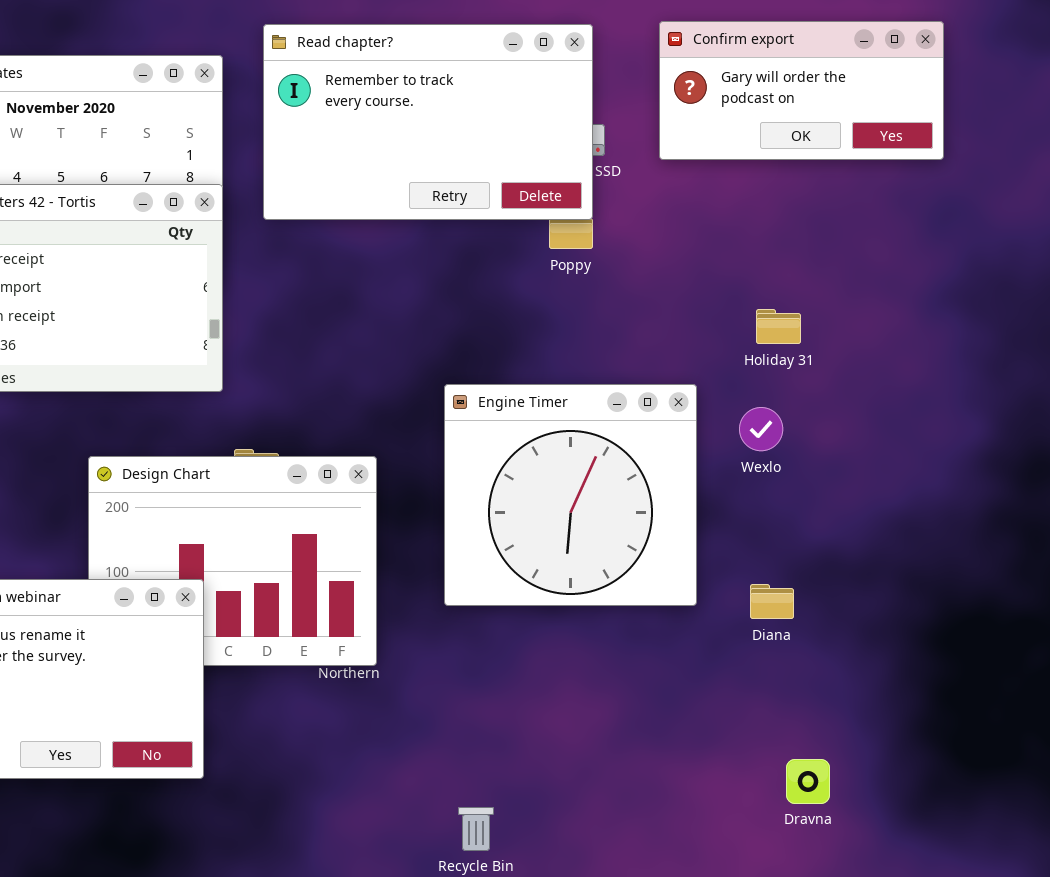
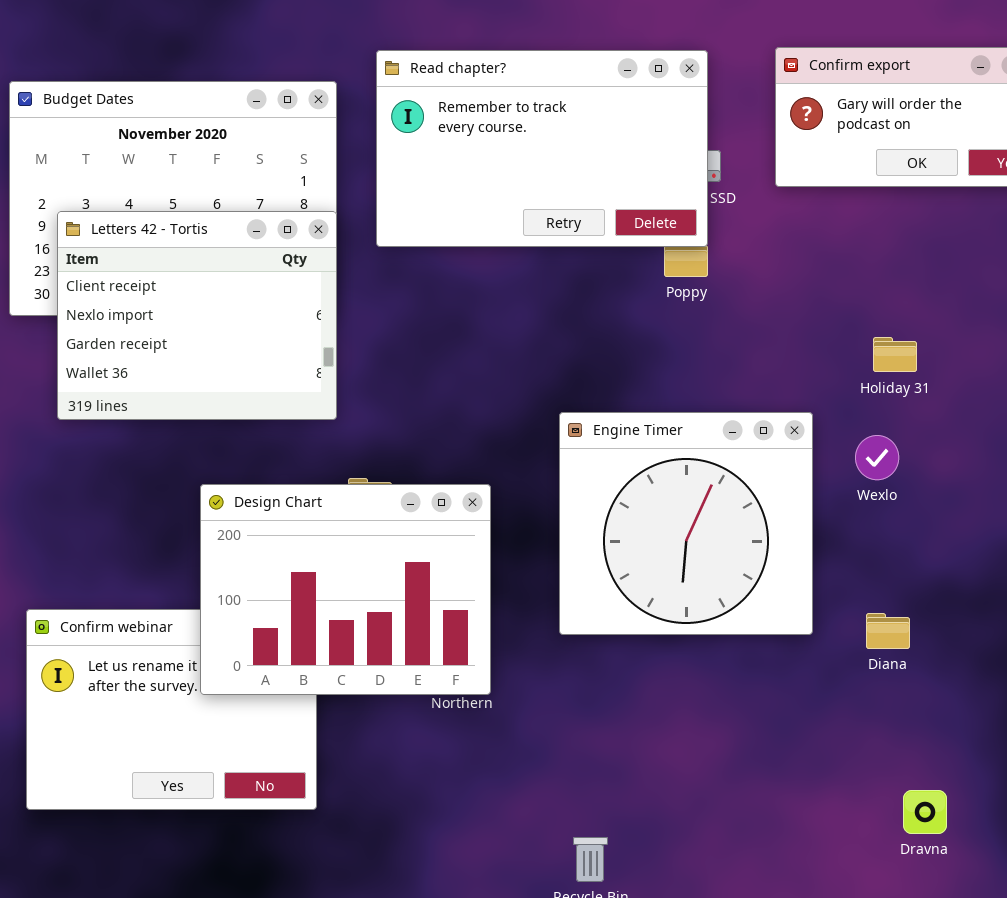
Design Chart: [88,456,377,666] -> [200,484,491,695], raised

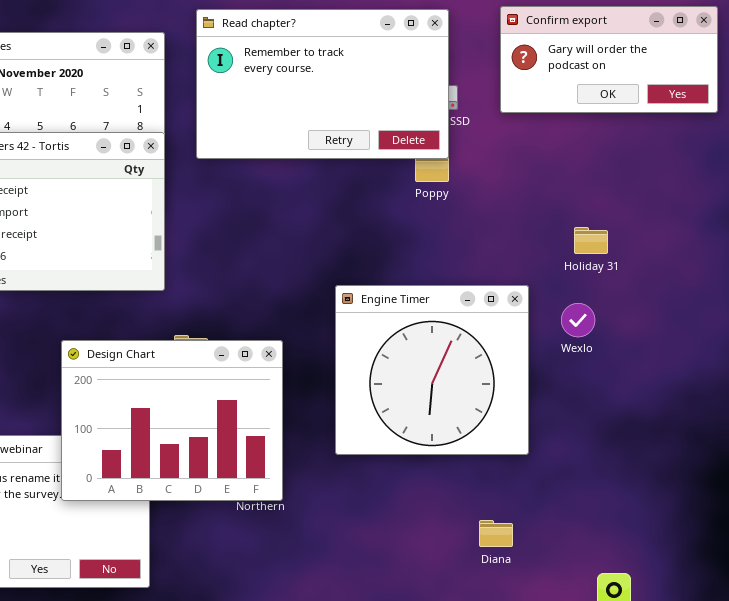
Diana: [866,613,910,649] -> [479,520,513,547], moved

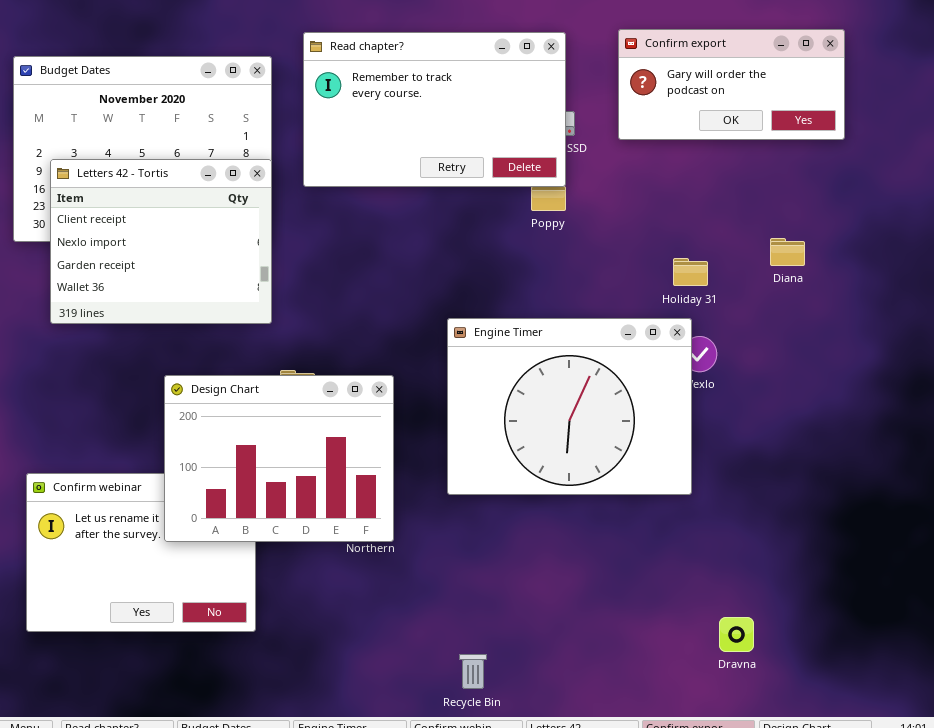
Holiday 31: [574,227,608,254] -> [673,258,708,286], moved
Engine Timer: [335,285,529,455] -> [447,318,692,495], resized
Diana: [479,520,513,547] -> [770,238,805,266], moved

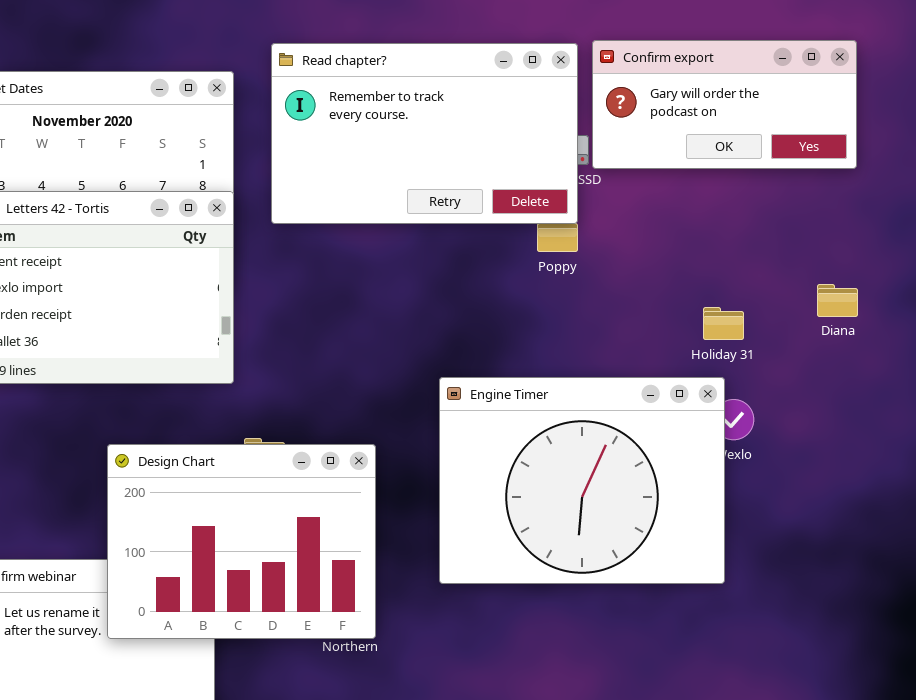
Confirm export: [618,29,845,140] -> [592,40,857,169], moved

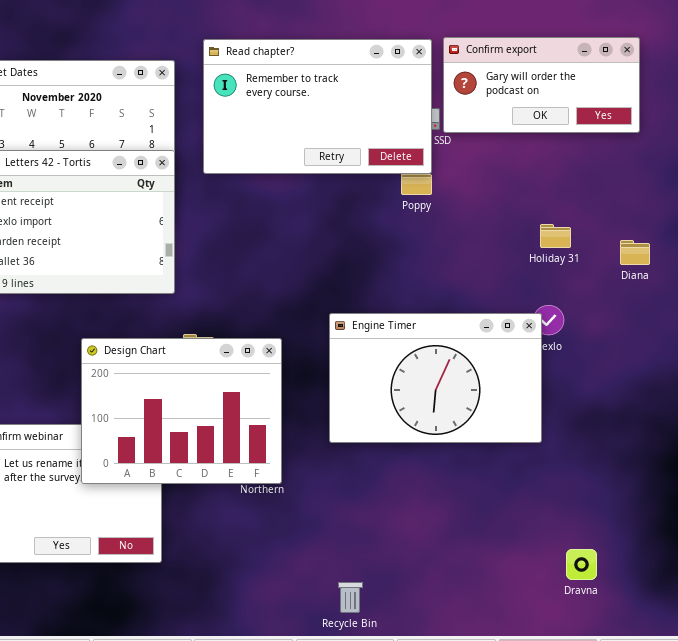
Diana: [817,284,858,317] -> [620,240,650,265], moved
Holiday 31: [703,307,744,340] -> [540,224,571,248], moved
Engine Timer: [439,377,725,584] -> [329,313,542,443], resized

